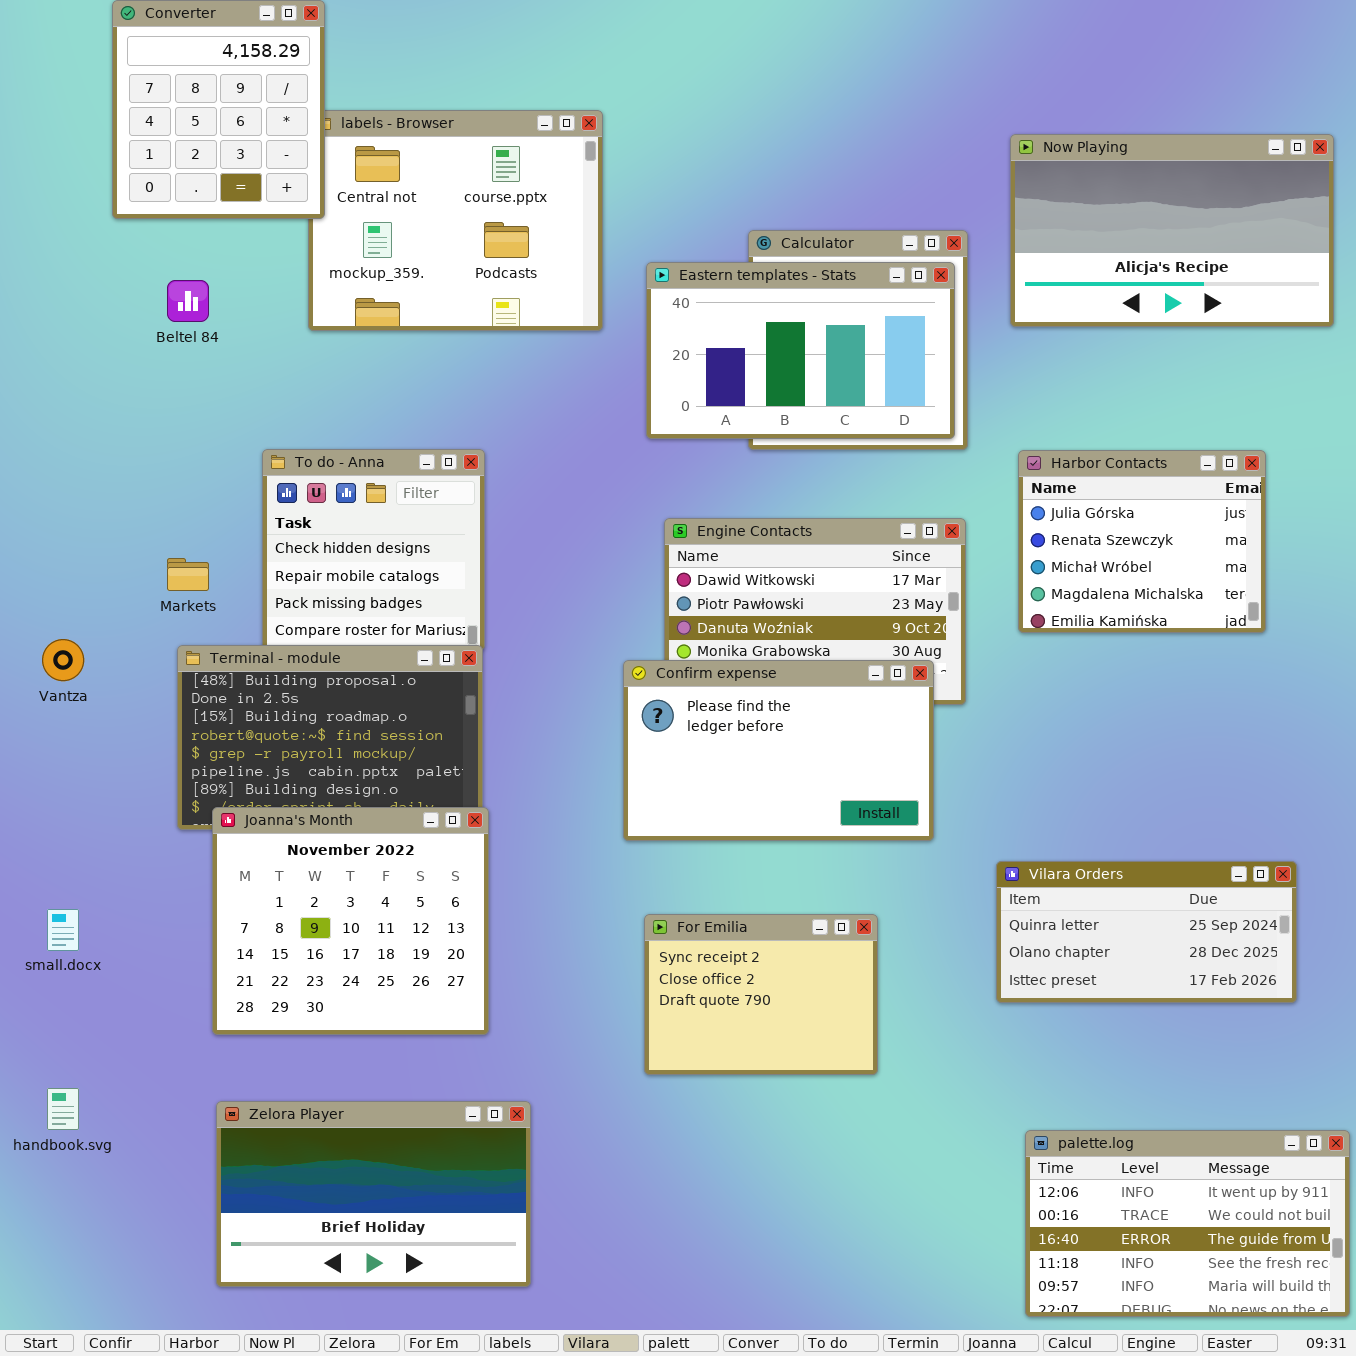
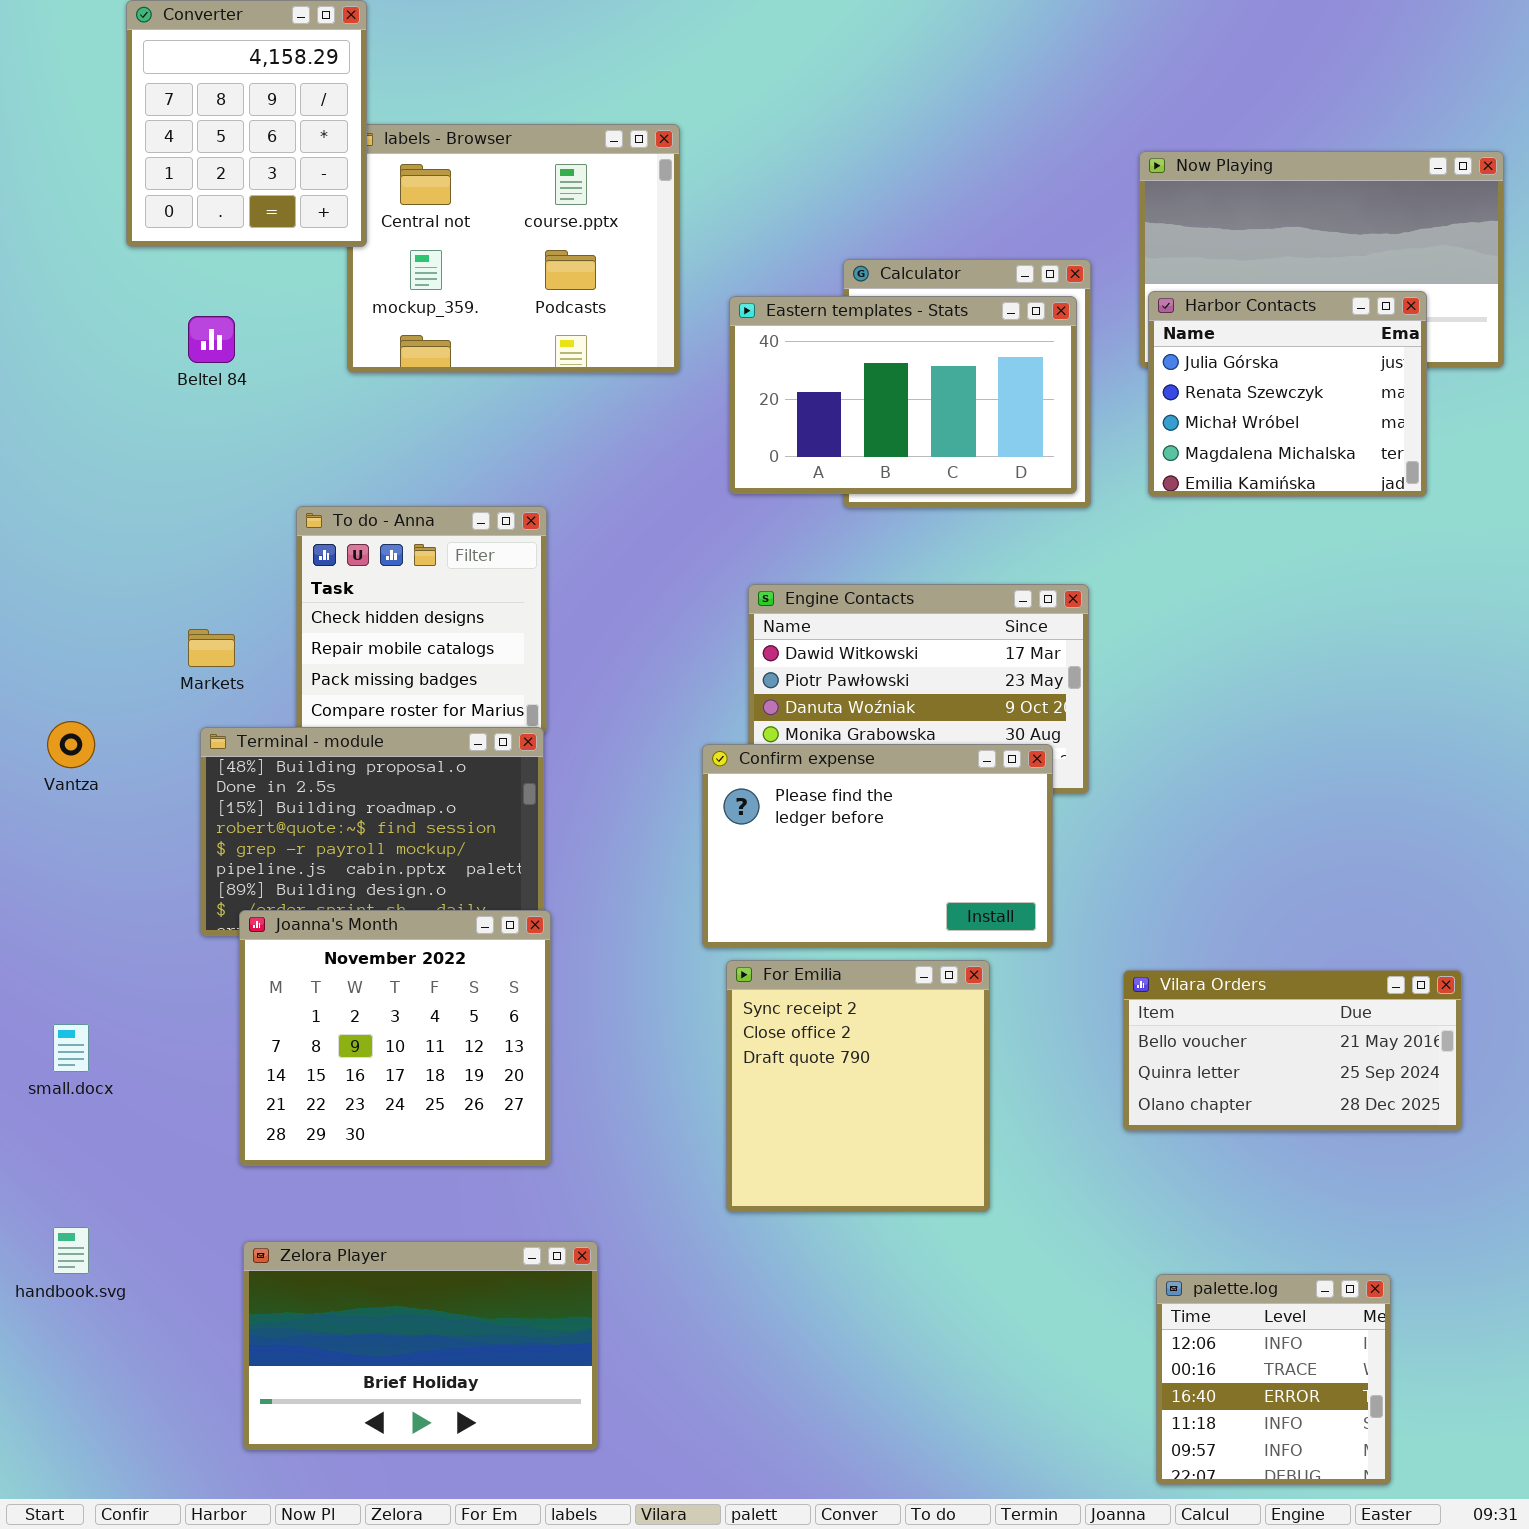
Harbor Contacts: [1018,450,1266,633] -> [1148,291,1427,497], moved
Vilara Orders: [996,861,1297,1003] -> [1123,970,1462,1131], scrolled up 1 row
For Emilia: [644,914,878,1075] -> [726,960,990,1212], resized
palette.log: [1025,1130,1350,1317] -> [1156,1274,1391,1485], resized

